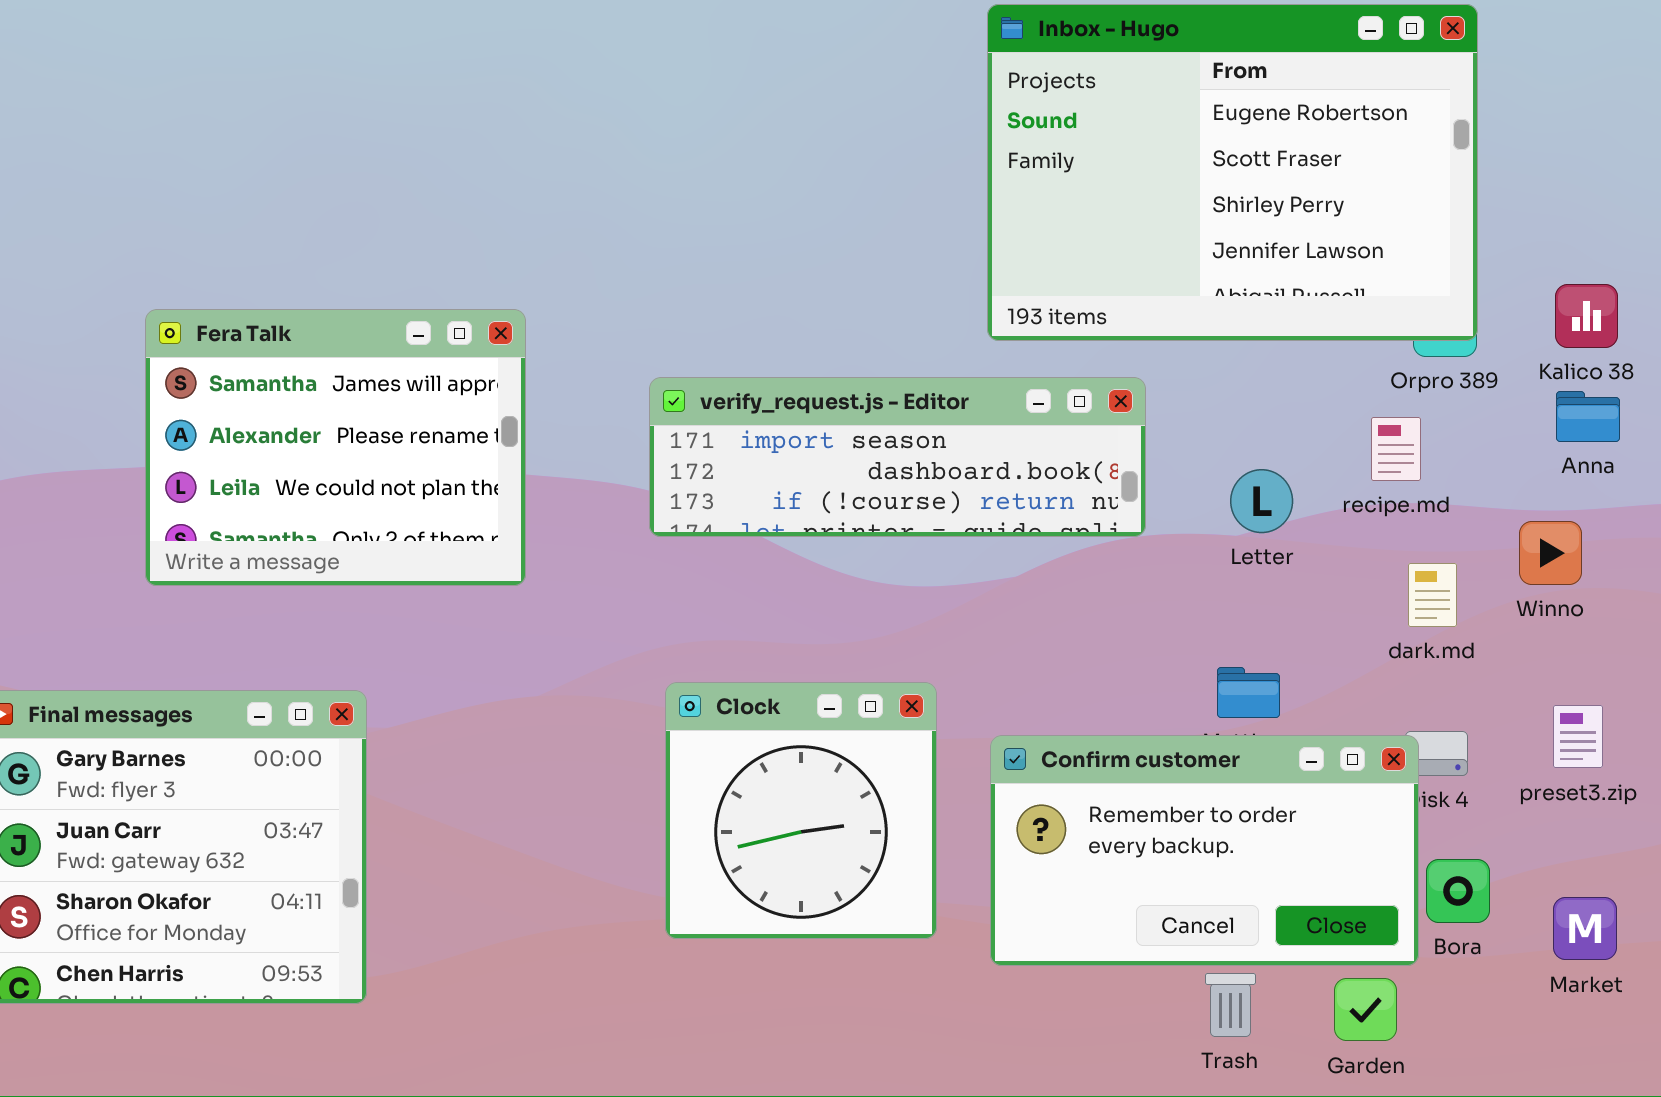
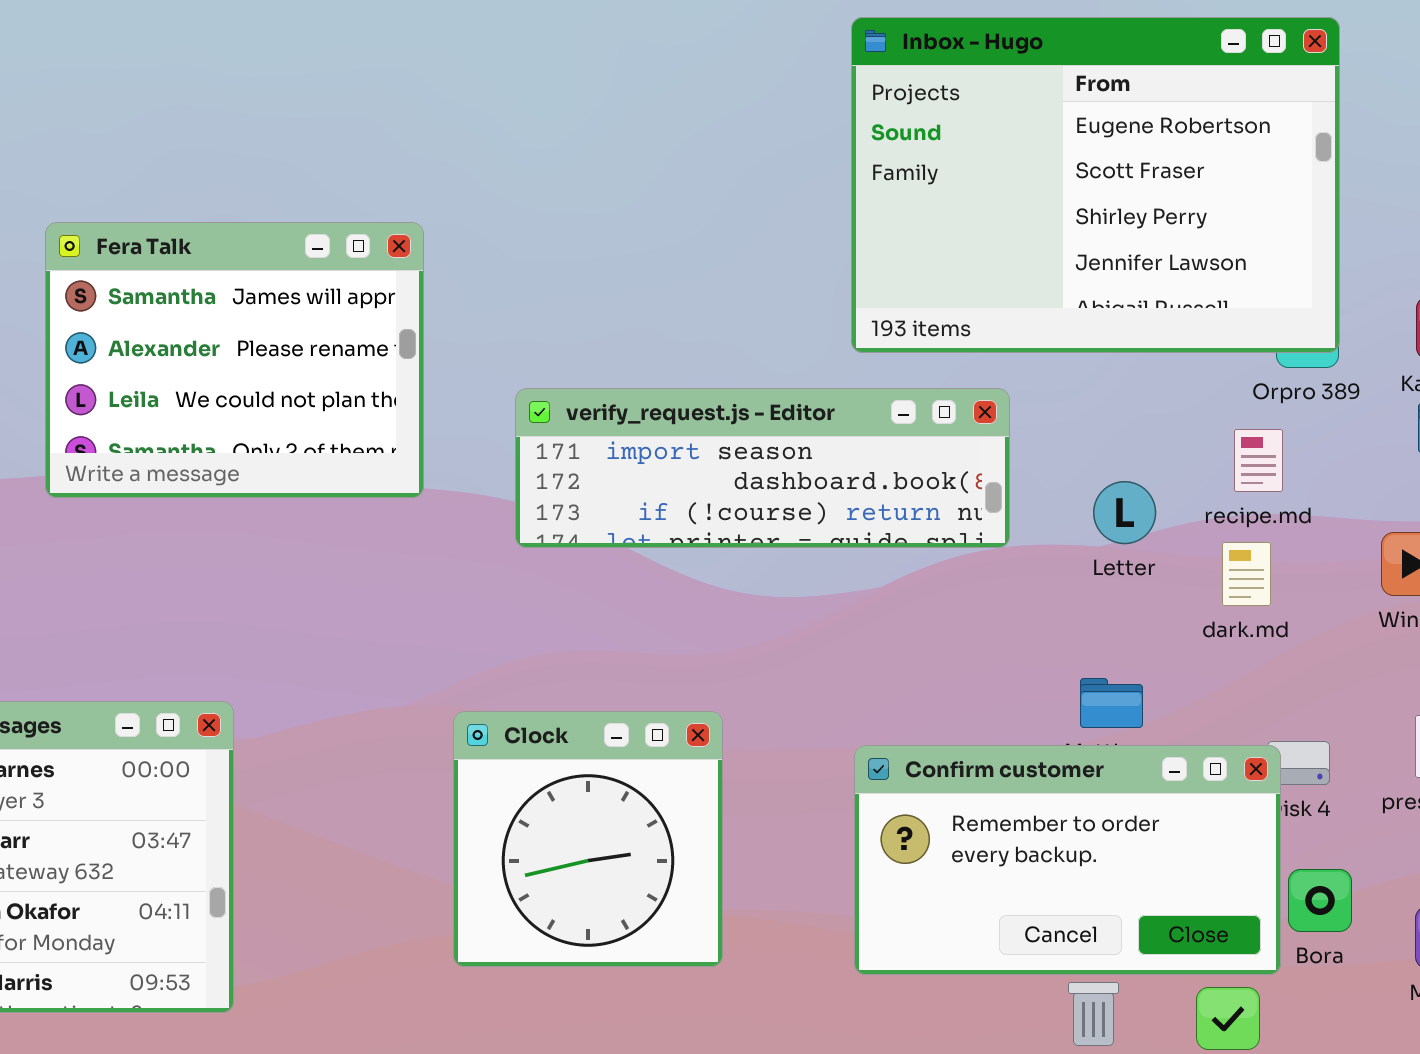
Fera Talk: [145,309,526,586] -> [45,222,424,498], moved
dark.md: [1408,563,1457,627] -> [1222,542,1271,606], moved
Clock: [665,682,937,939] -> [453,711,723,967], moved

